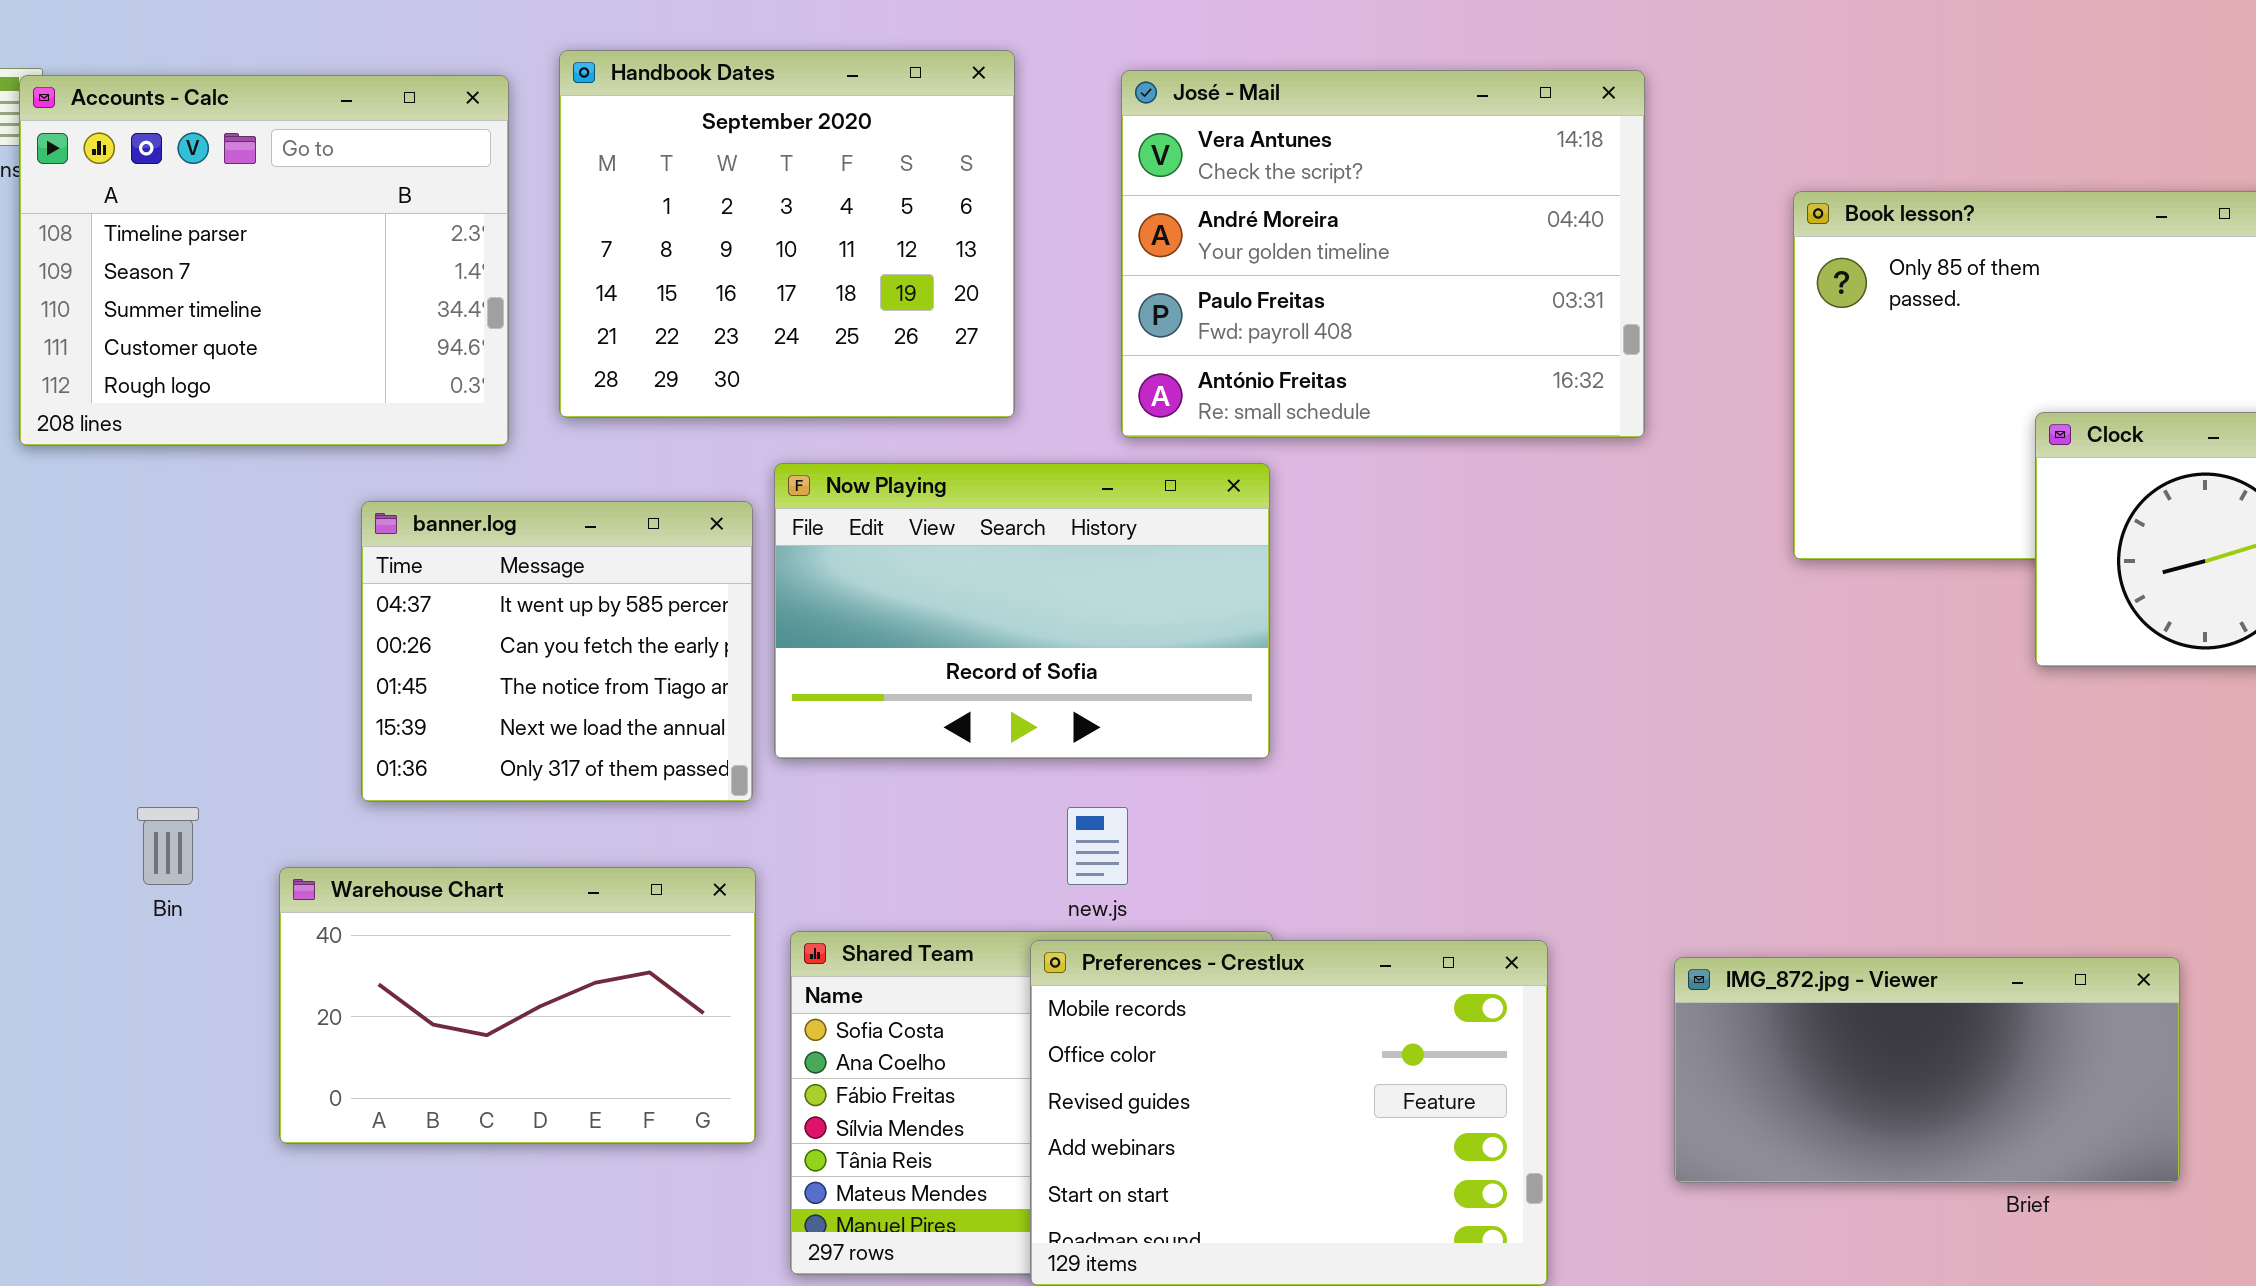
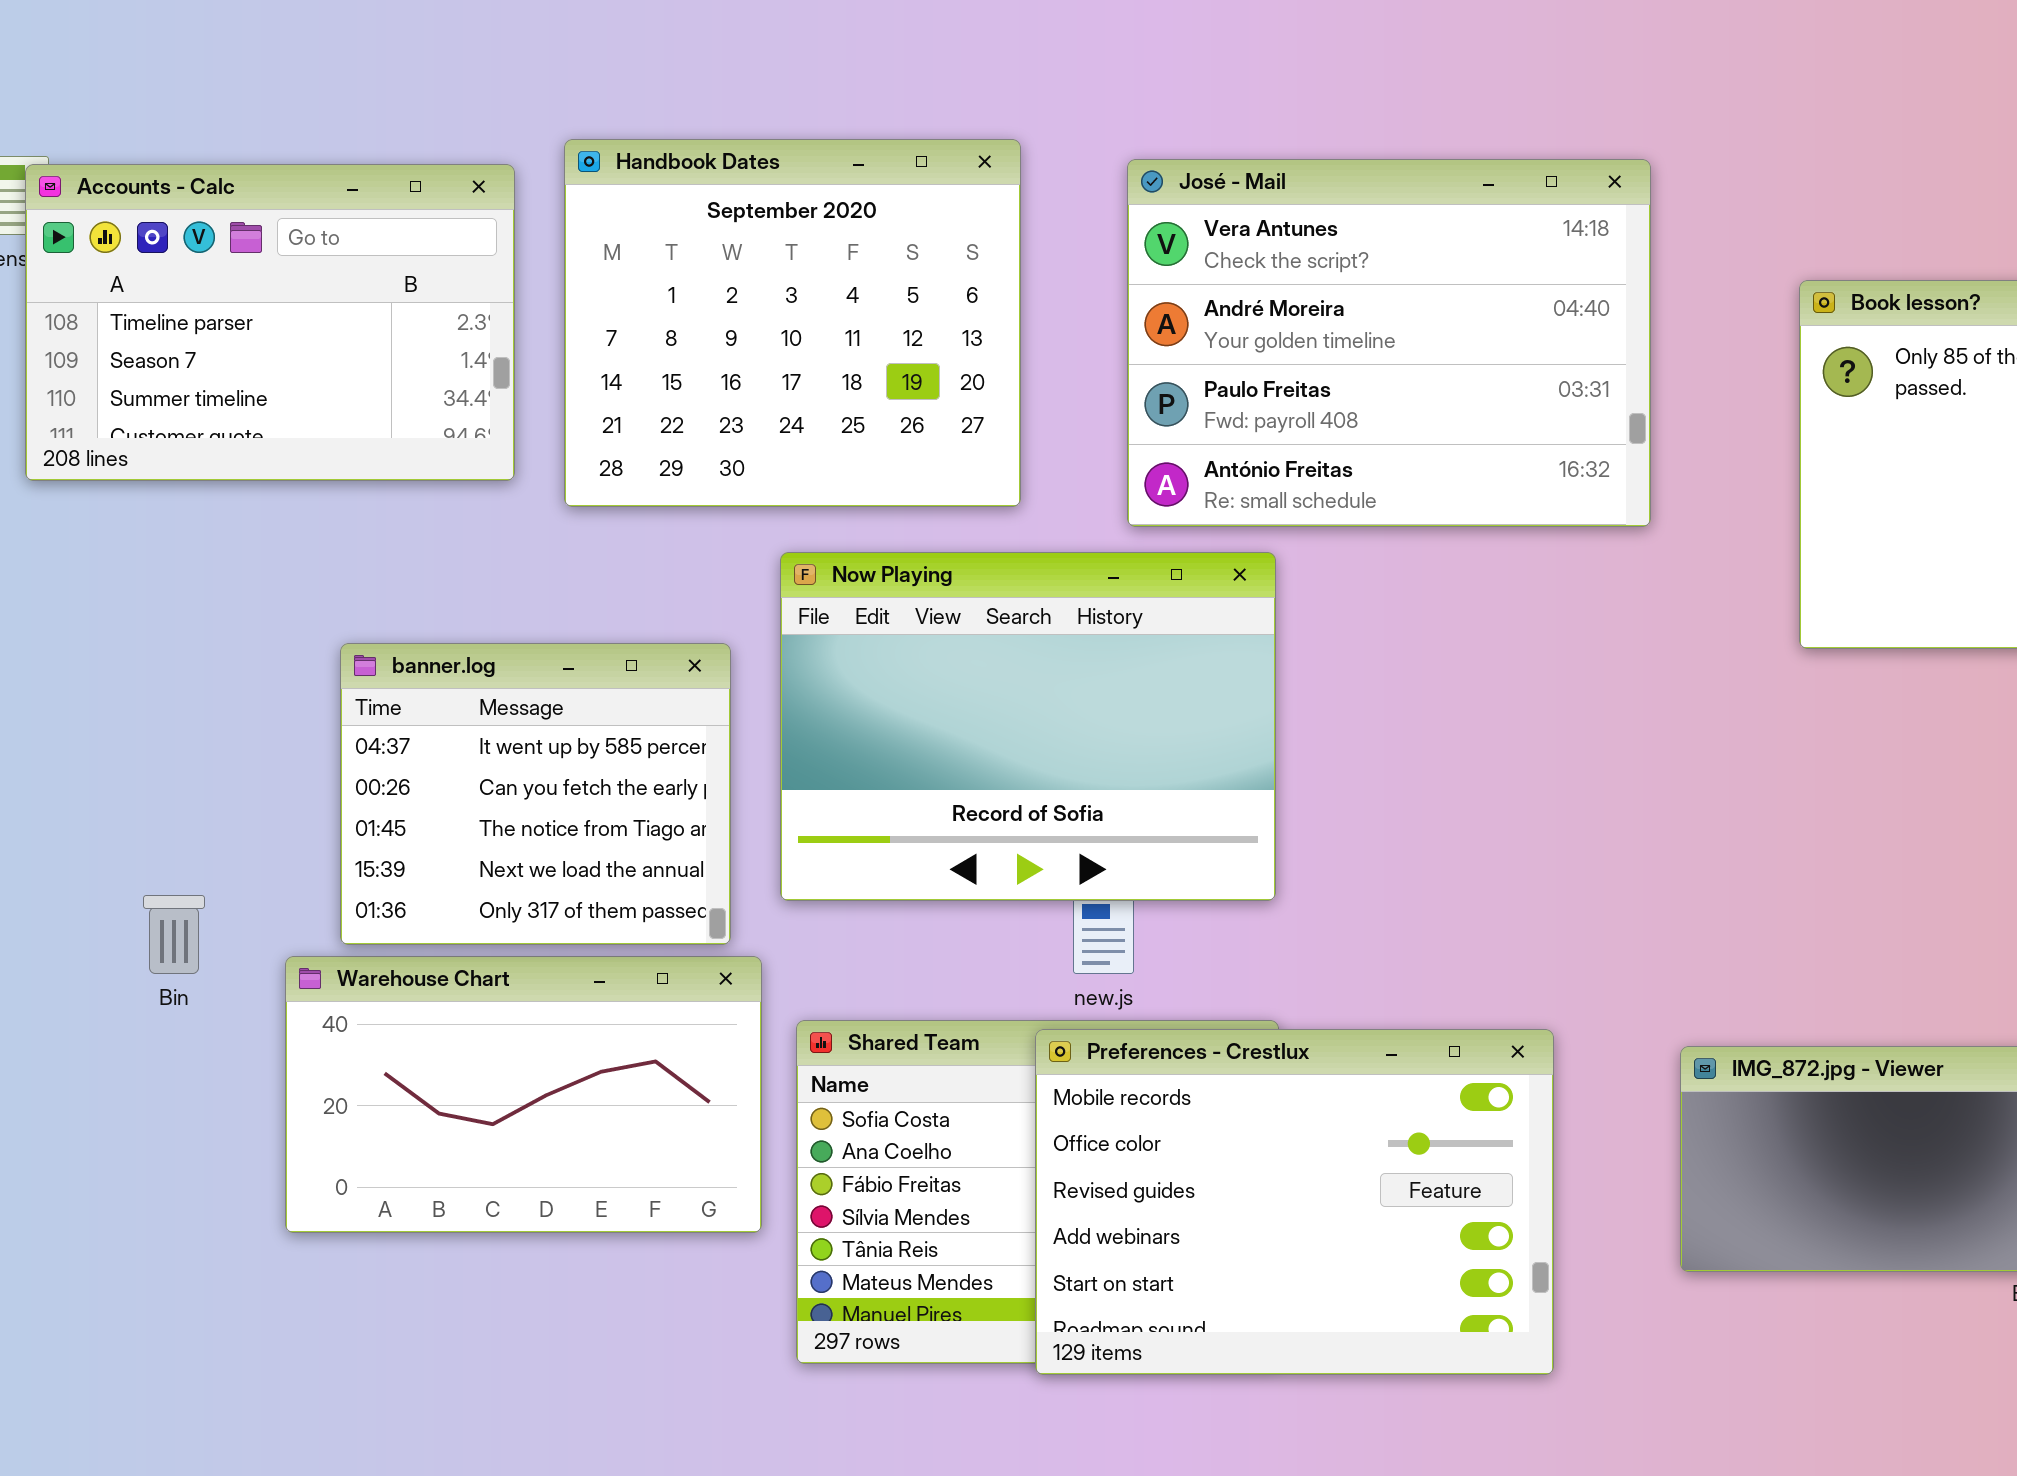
Accounts - Calc: [19,75,509,446] -> [25,164,515,481], resized
Now Playing: [774,463,1270,759] -> [780,552,1276,901], resized
banner.log: [361,501,753,802] -> [340,643,731,945], moved

